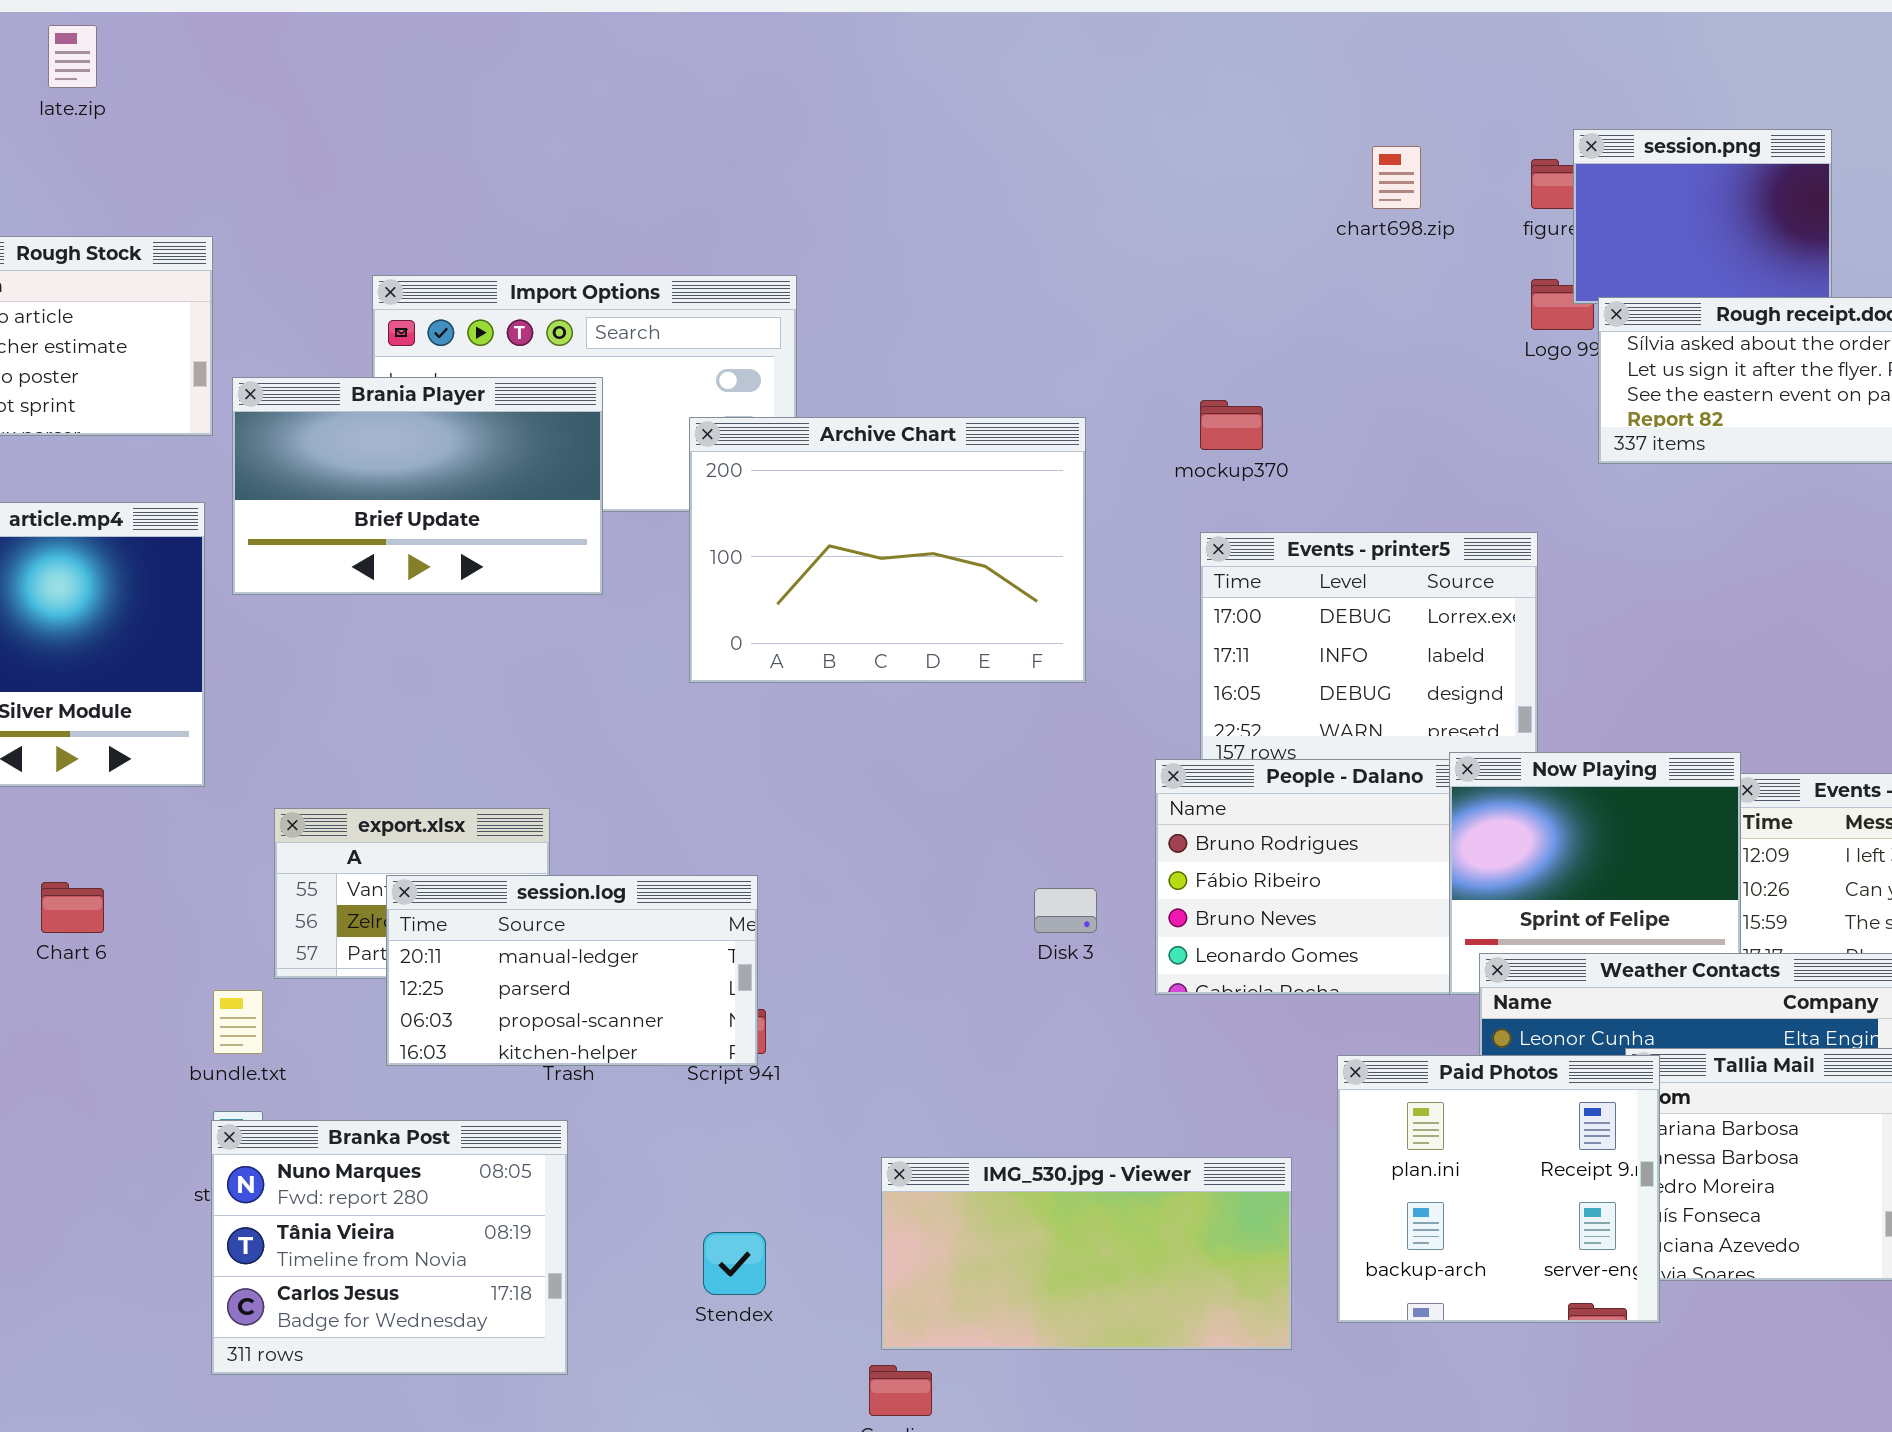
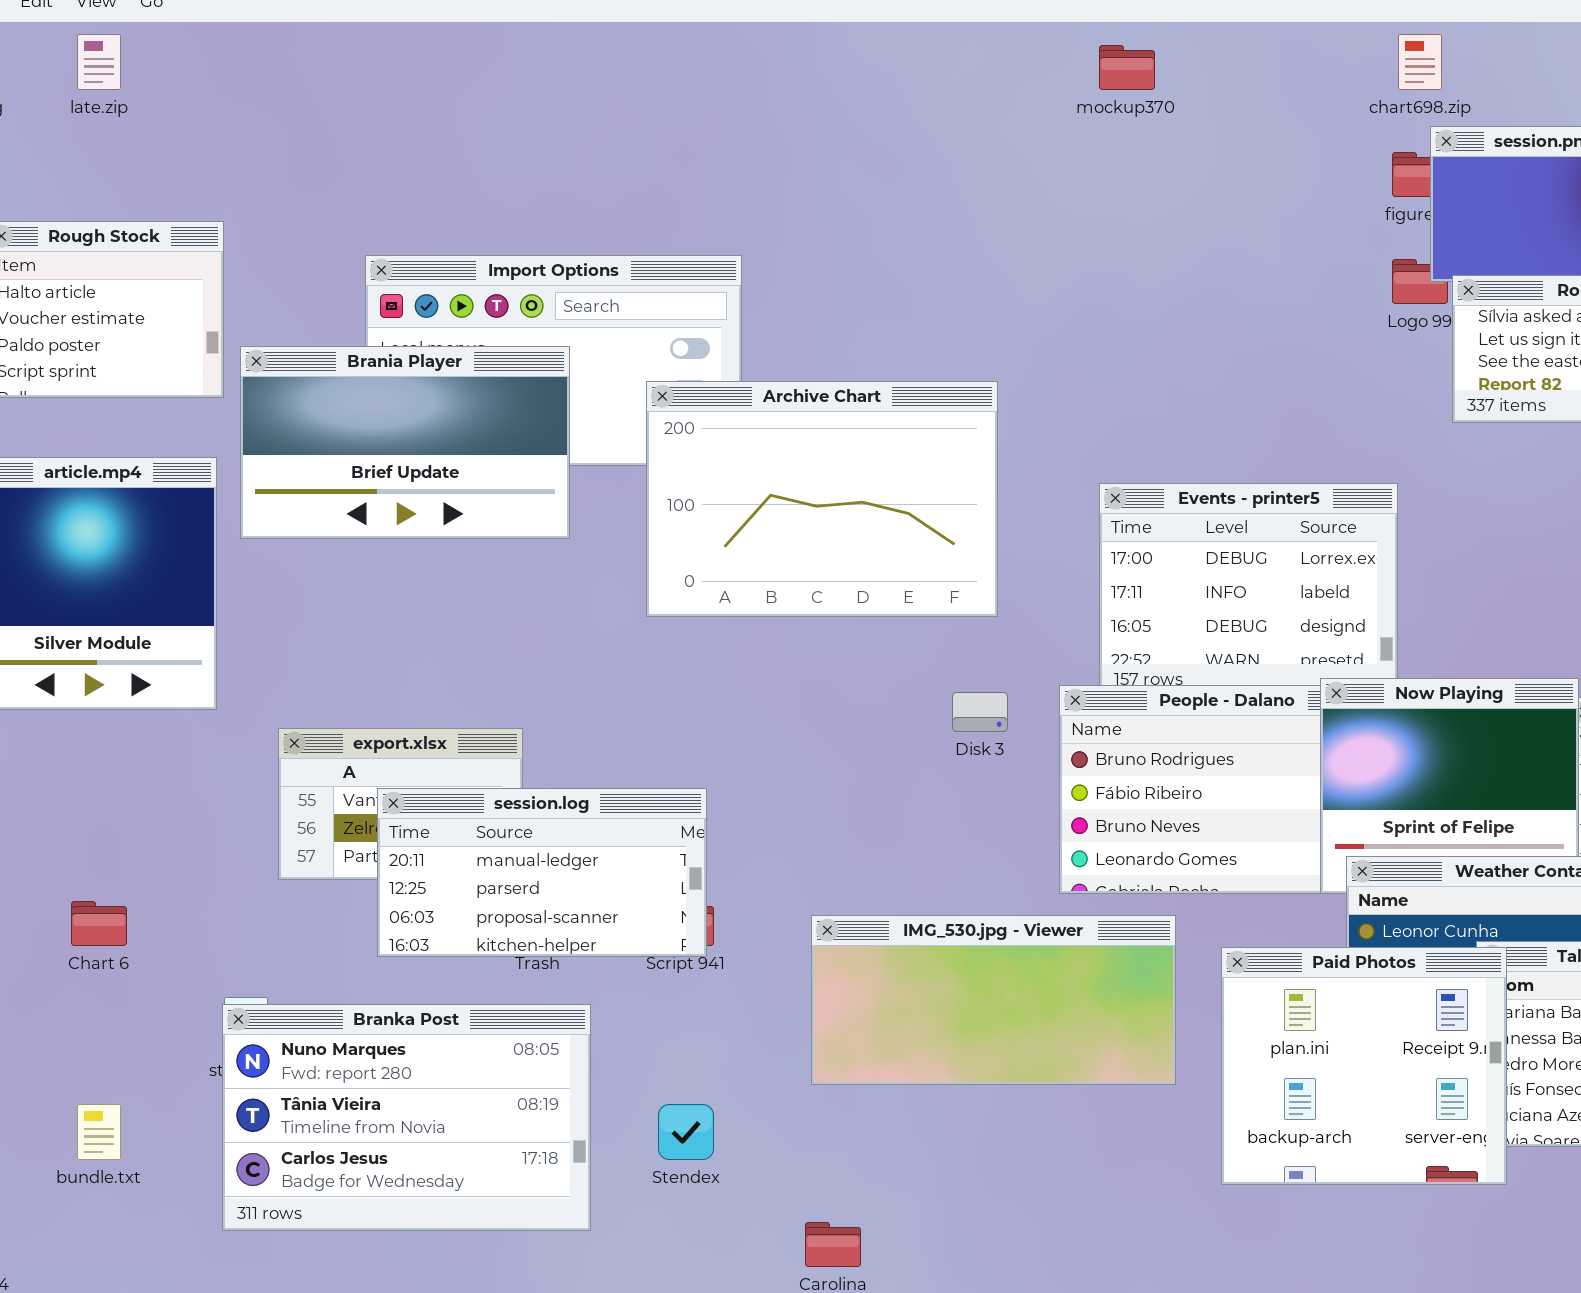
chart698.zip: [1372,146,1421,209] -> [1398,34,1442,90], moved
mockup370: [1200,400,1263,450] -> [1099,45,1155,90], moved
Chart 6: [41,882,104,933] -> [71,901,127,946], moved
Disk 3: [1034,888,1097,933] -> [952,692,1008,732], moved
bundle.txt: [213,990,263,1054] -> [77,1104,121,1160], moved
Branka Post: [211,1120,568,1375] -> [222,1004,591,1231], resized
IMG_530.jpg - Viewer: [881,1157,1292,1350] -> [811,915,1176,1085], moved

